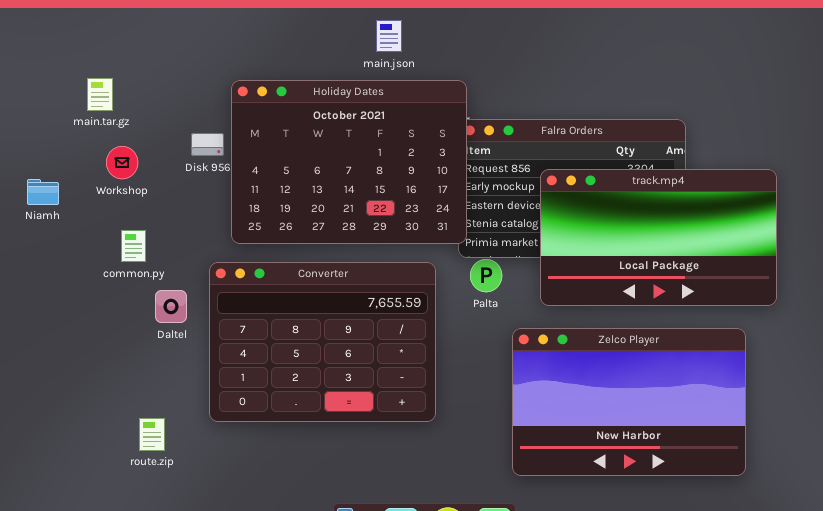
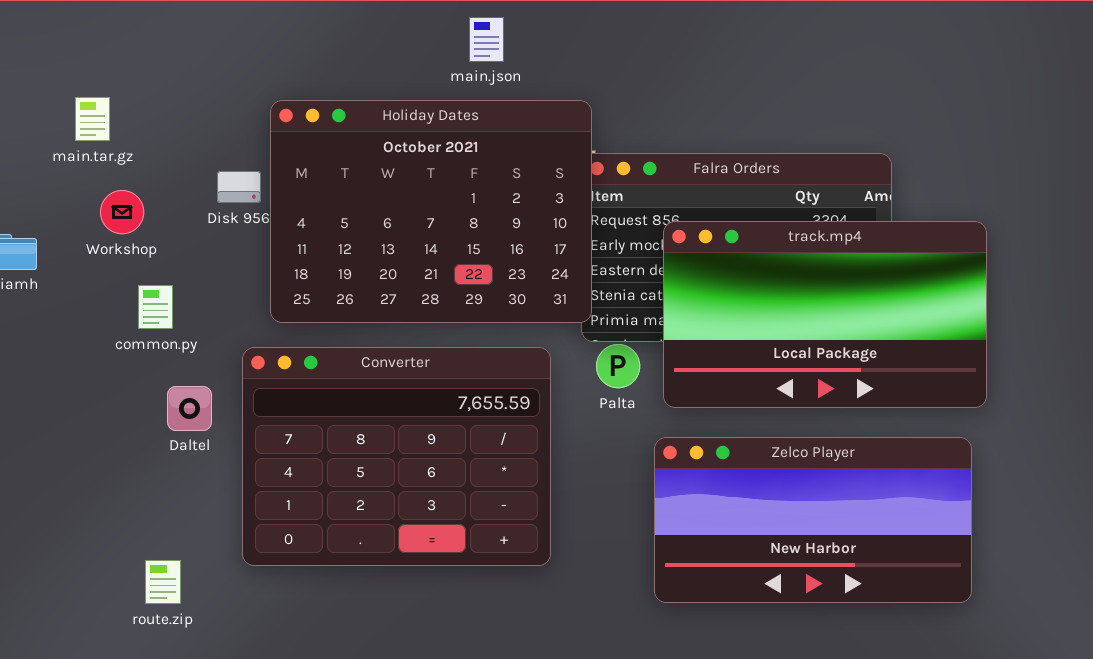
track.mp4: [540,169,777,306] -> [663,221,987,408], moved
common.py: [121,230,146,262] -> [138,285,173,329], moved
Zelco Player: [512,328,746,476] -> [654,437,972,603], resized

